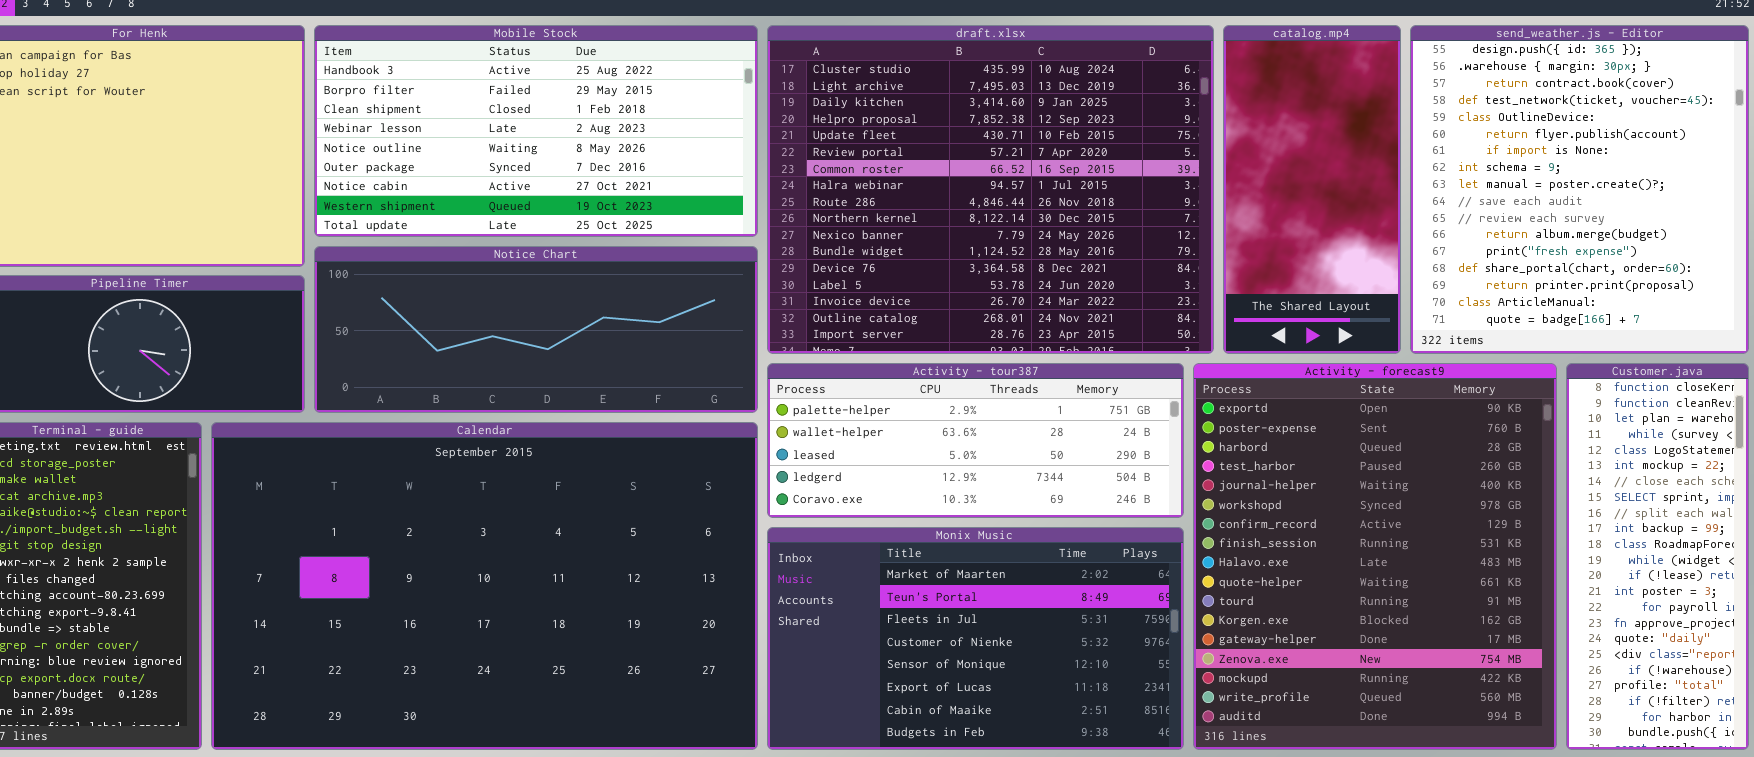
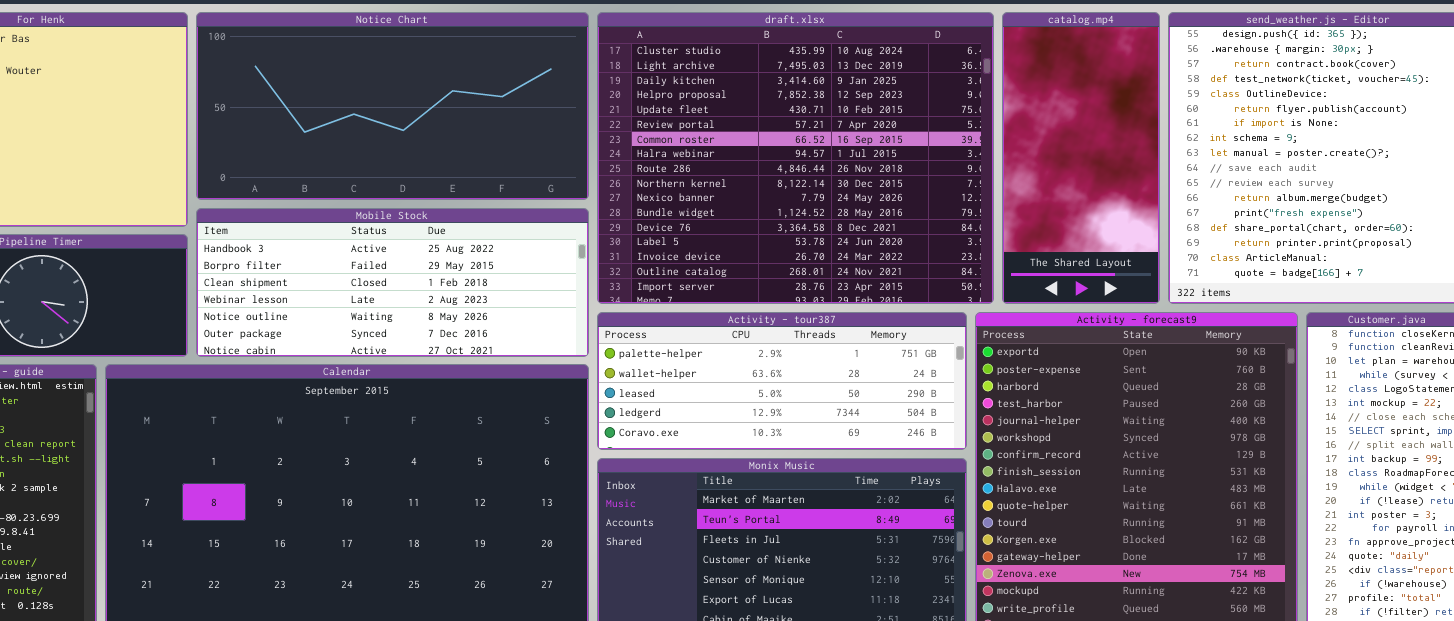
Mobile Stock: [314,25,758,237] -> [196,208,589,357], moved, resized
Notice Chart: [314,246,758,413] -> [196,12,589,200], moved, resized

